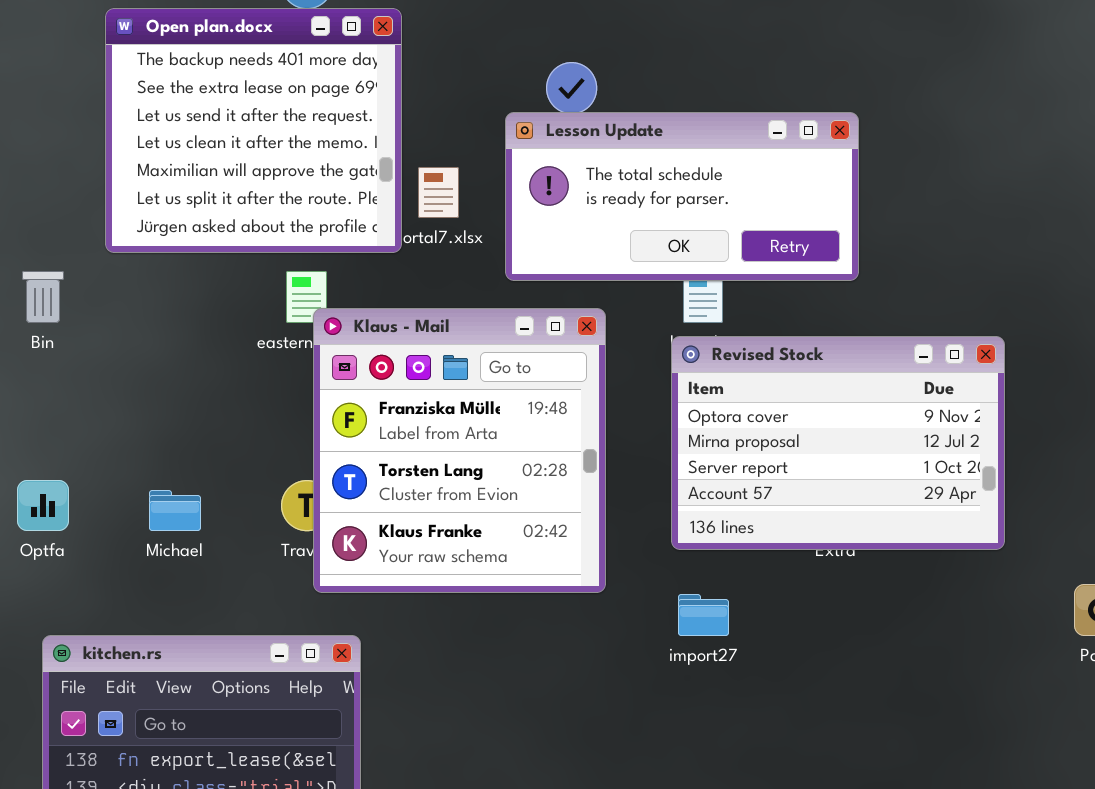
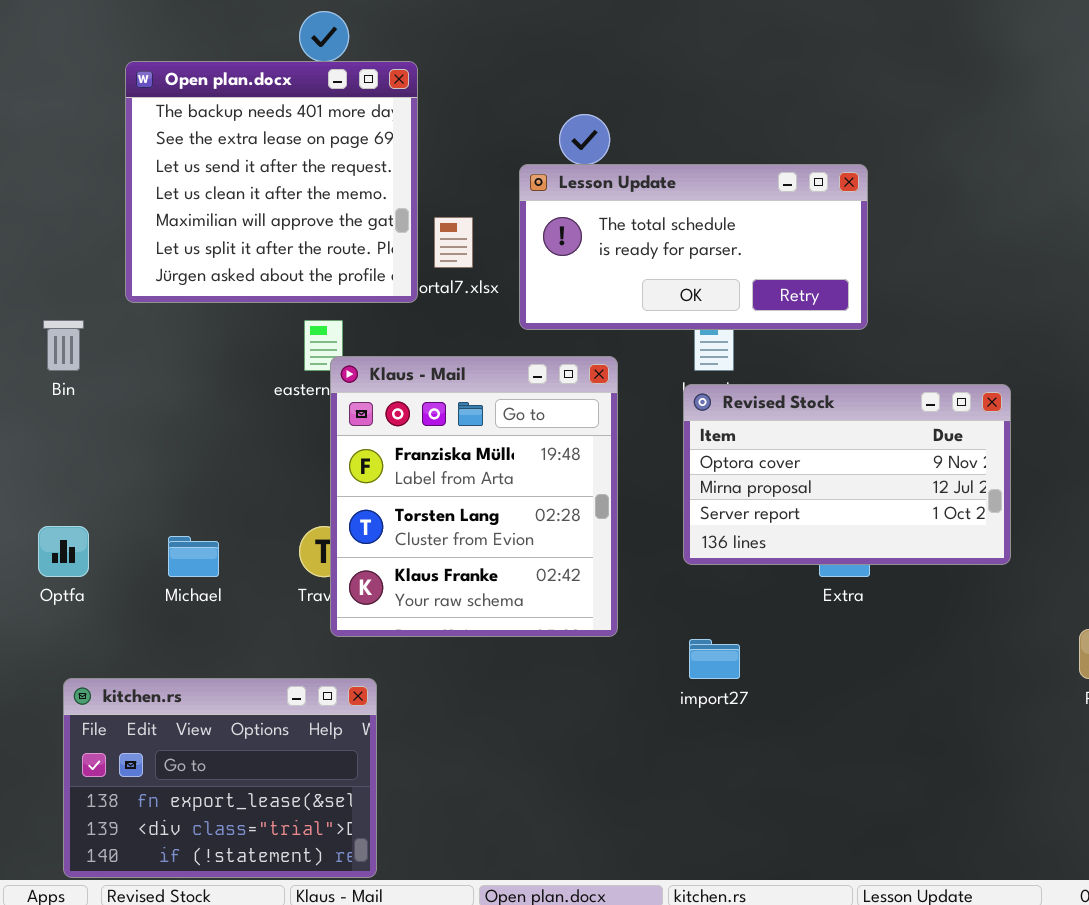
Revised Stock: [671,336,1005,550] -> [683,384,1011,565], resized

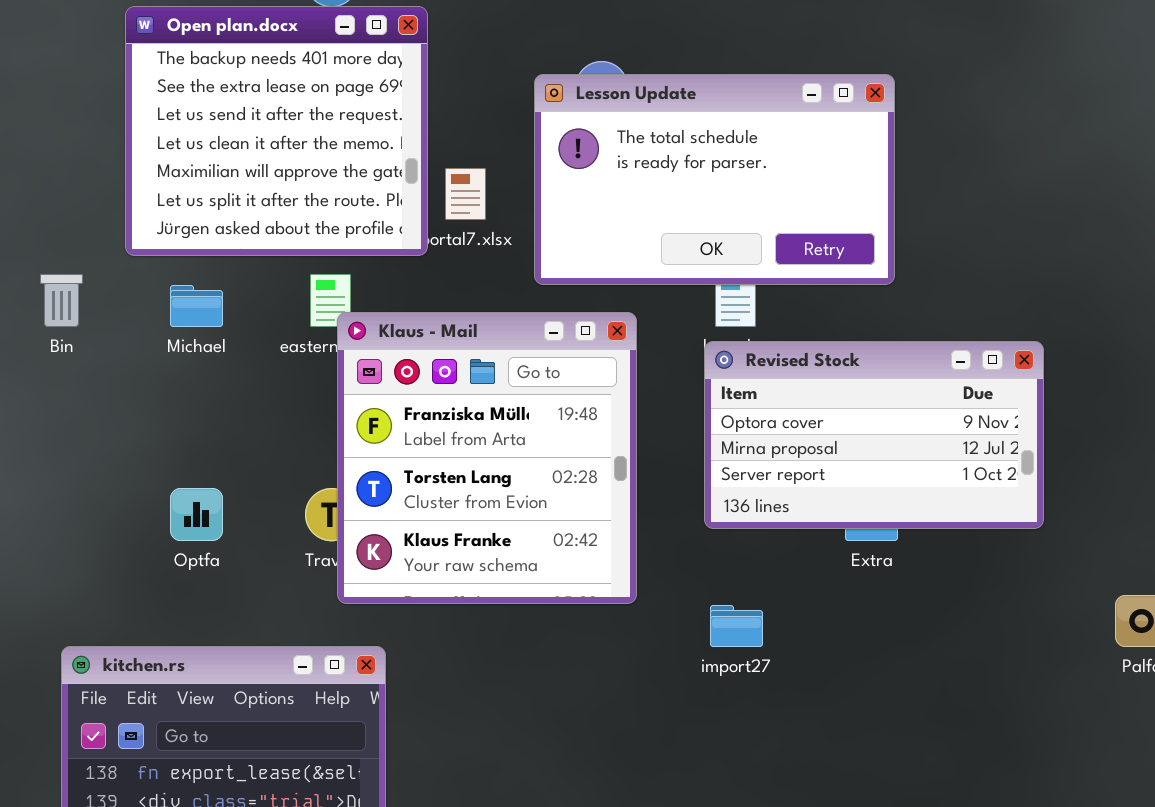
Lesson Update: [519,164,868,330] -> [534,74,895,285], resized
Optfa: [38,526,89,577] -> [170,488,223,541], moved
Michael: [168,536,219,577] -> [170,285,223,327], moved

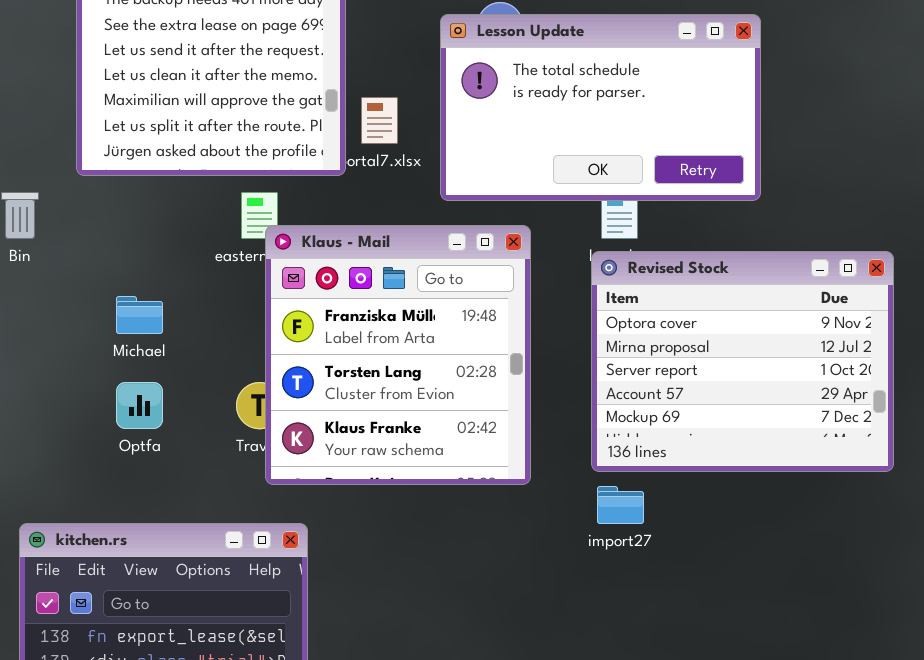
Michael: [170,285,223,327] -> [116,296,163,334], moved
Revised Stock: [704,341,1044,529] -> [591,251,894,472], resized

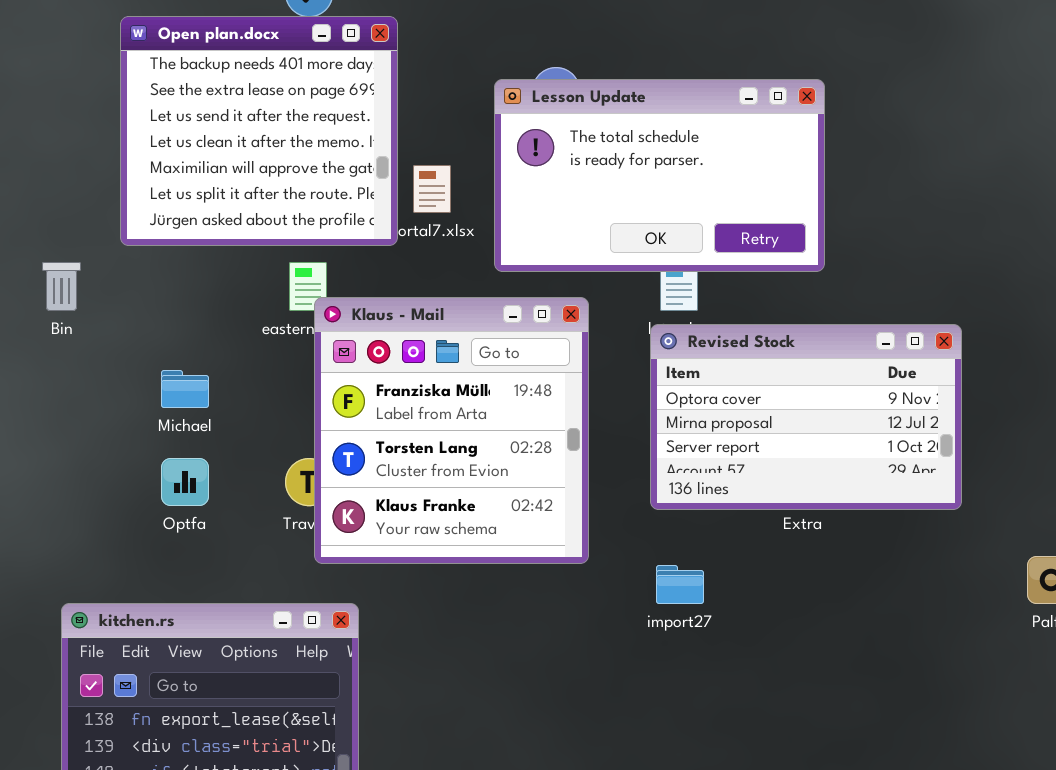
Revised Stock: [591,251,894,472] -> [650,324,962,510], resized

